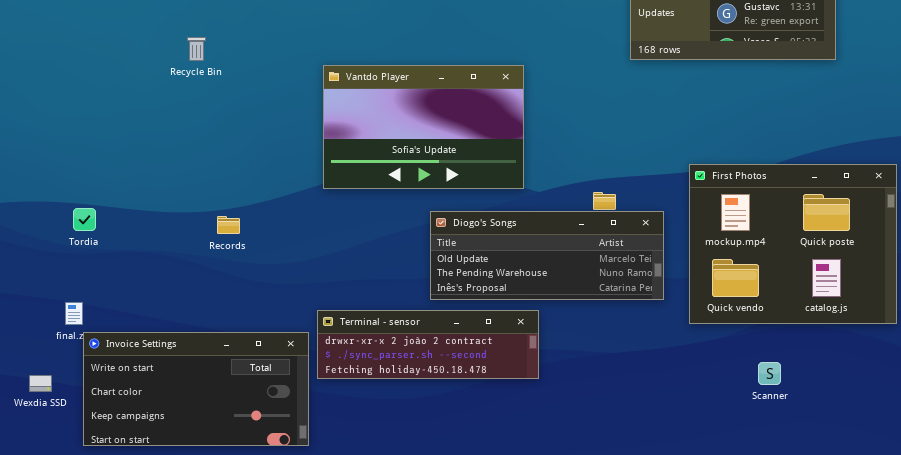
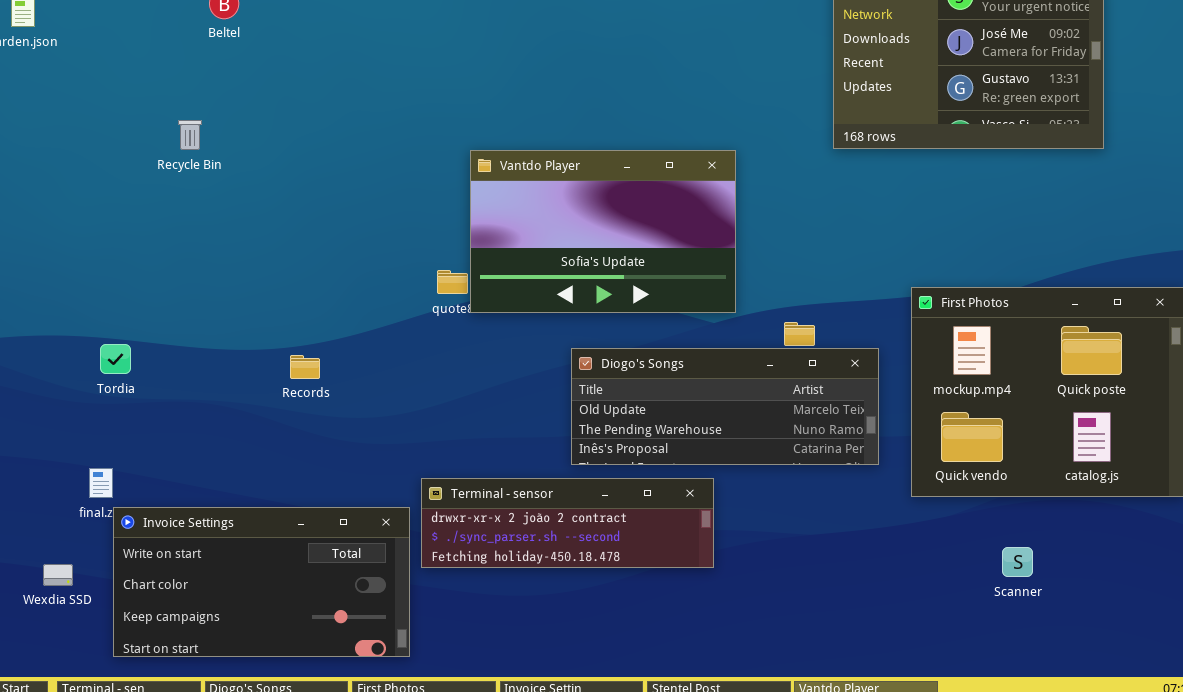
Recycle Bin: [187,37,206,61] -> [178,120,202,150], moved
Vantdo Player: [323,65,524,189] -> [470,150,736,313], moved

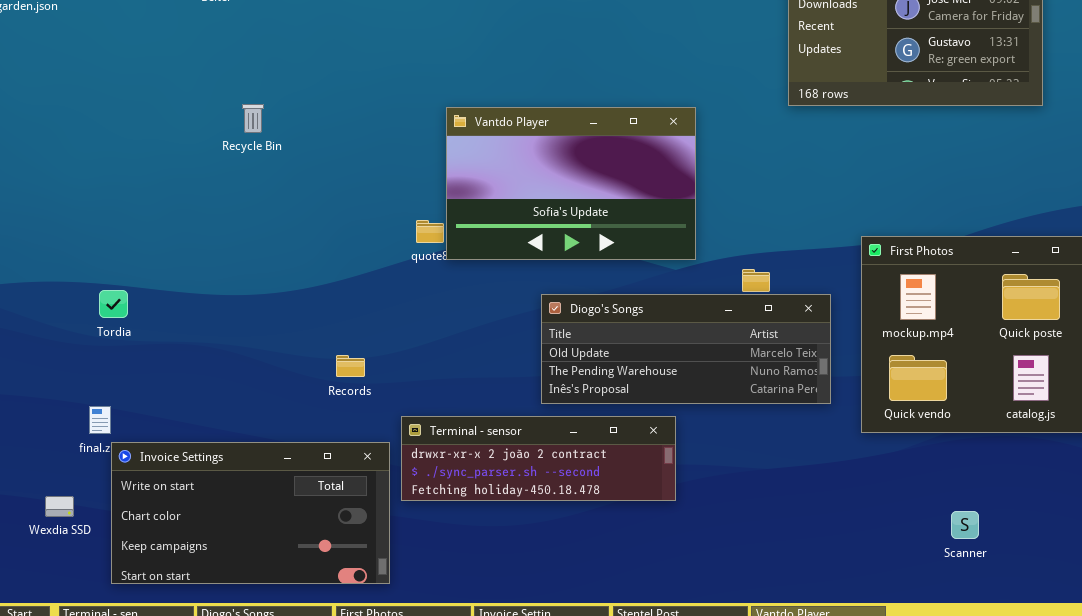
Recycle Bin: [178,120,202,150] -> [242,104,264,133], moved
Records: [290,355,320,379] -> [336,355,365,377], moved
Scanner: [1002,547,1033,577] -> [951,511,979,539], moved

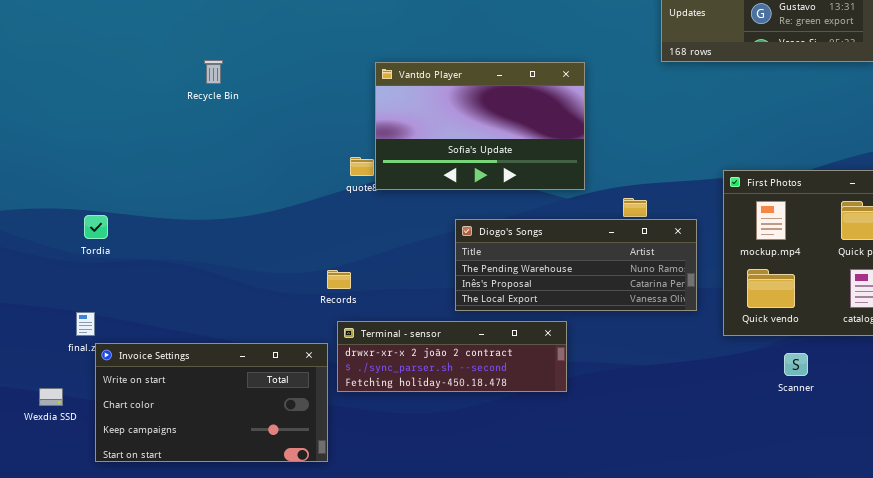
Diogo's Songs: [541,294,831,404] -> [455,219,697,311], scrolled down 1 row
Records: [336,355,365,377] -> [327,270,351,289], moved
Scanner: [951,511,979,539] -> [784,353,808,376], moved

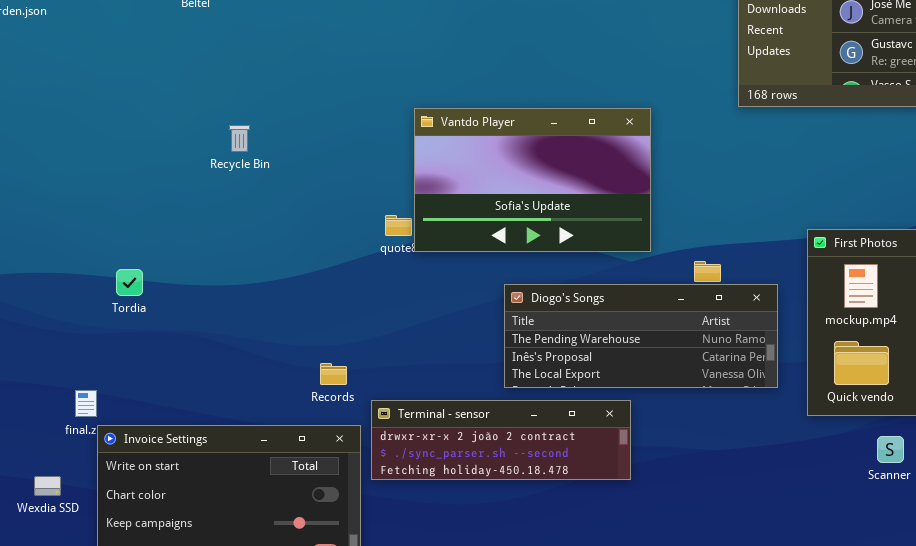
Recycle Bin: [204,60,223,84] -> [229,125,250,152], moved
Tordia: [84,215,108,239] -> [116,269,143,296], moved
Records: [327,270,351,289] -> [320,363,347,385], moved

